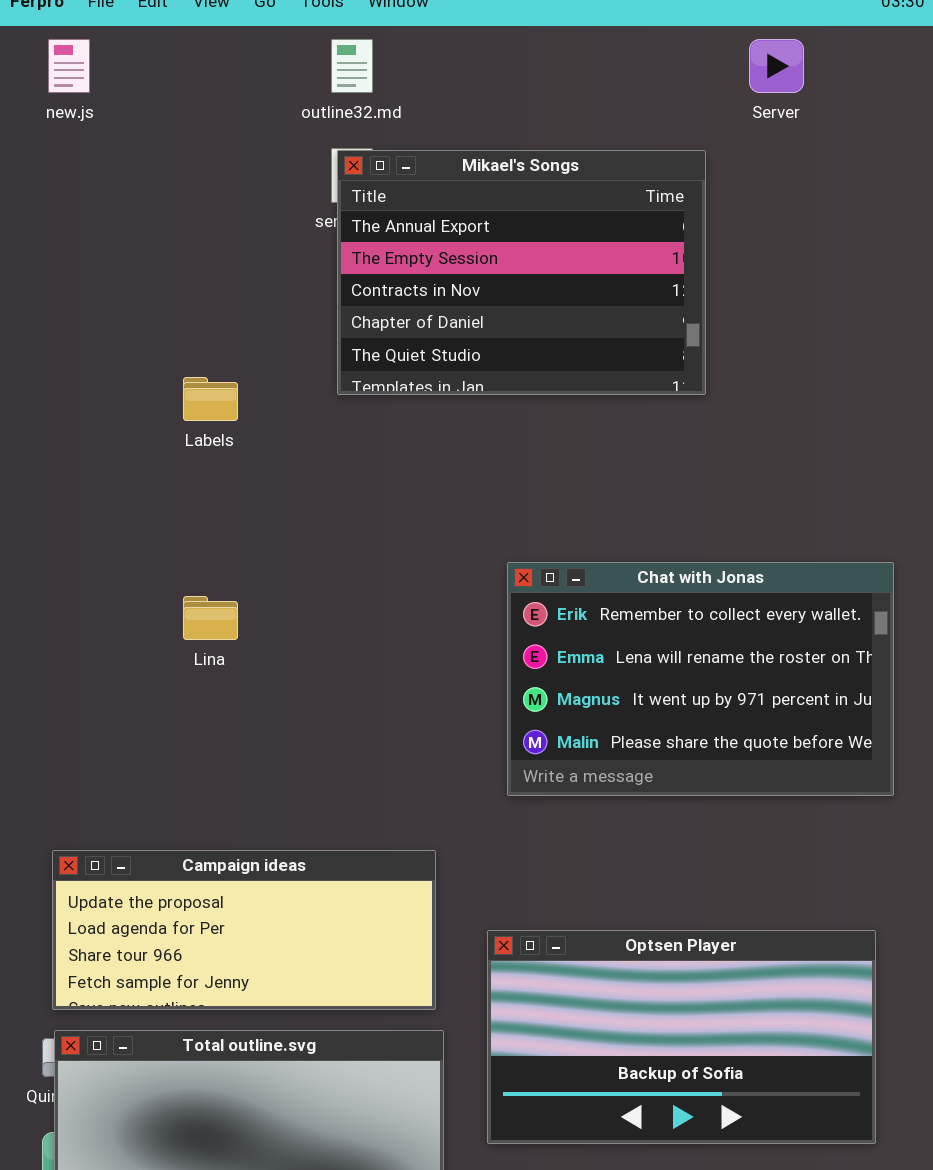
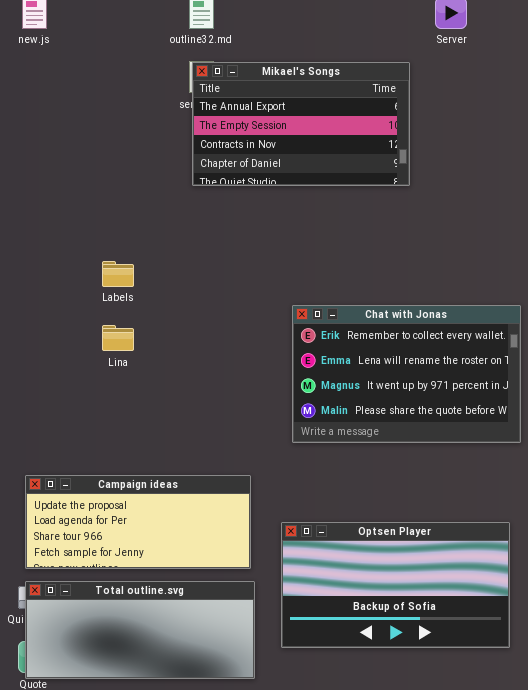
Mikael's Songs: [337,150,706,395] -> [192,62,410,186], resized
Labels: [183,377,238,421] -> [102,261,134,287], moved

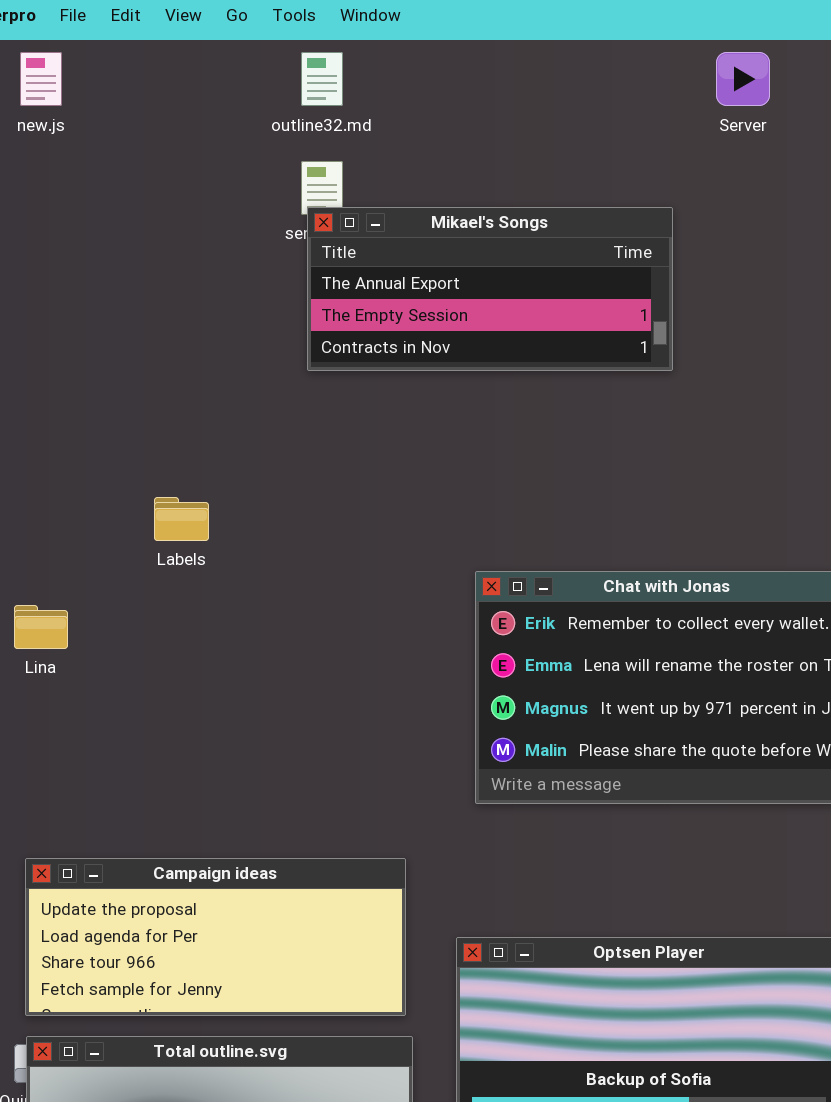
Mikael's Songs: [192,62,410,186] -> [307,207,673,371], resized
Lina: [102,325,134,351] -> [14,605,68,649], moved

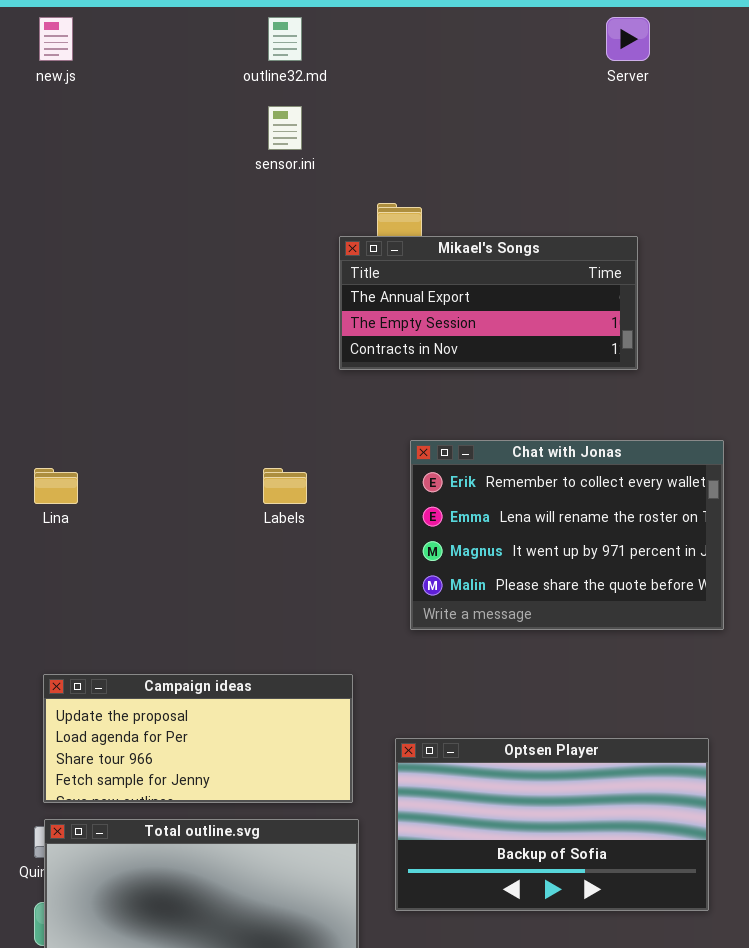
Mikael's Songs: [307,207,673,371] -> [339,236,638,370], moved
Labels: [154,497,209,541] -> [263,468,307,504], moved

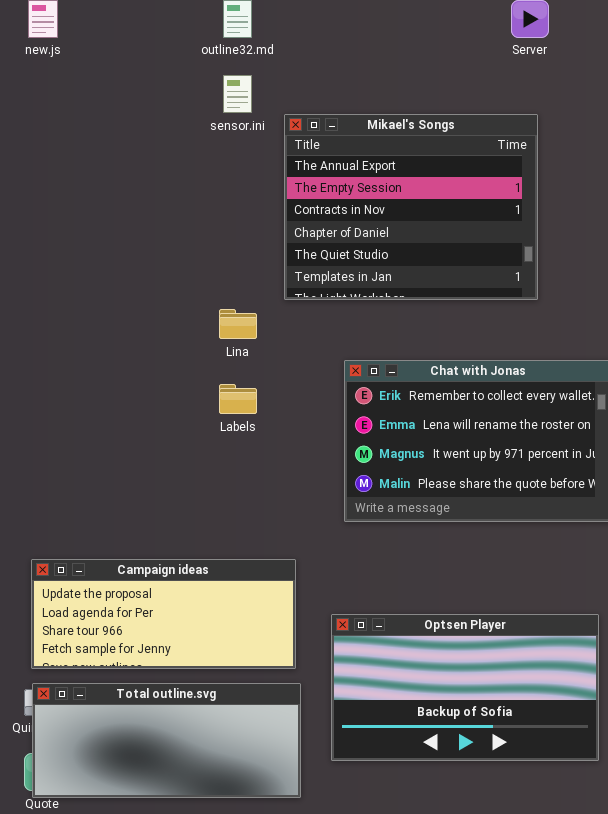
Mikael's Songs: [339,236,638,370] -> [284,114,538,300], resized
Lina: [34,468,78,504] -> [219,309,257,339], moved

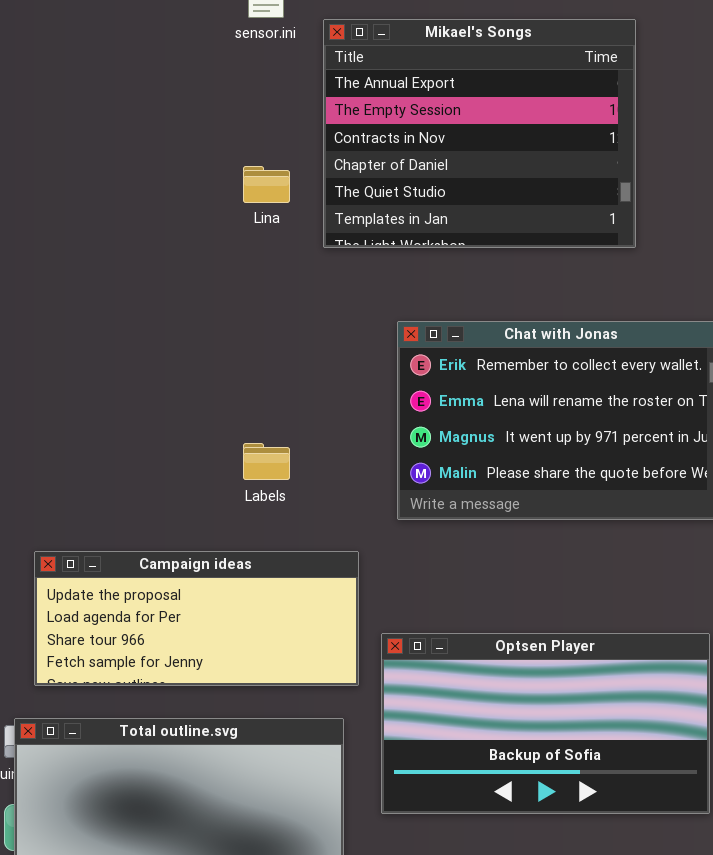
Lina: [219,309,257,339] -> [243,166,290,203], moved
Labels: [219,384,257,414] -> [243,443,290,480], moved
Campaign ideas: [31,559,296,669] -> [34,551,359,686], moved

